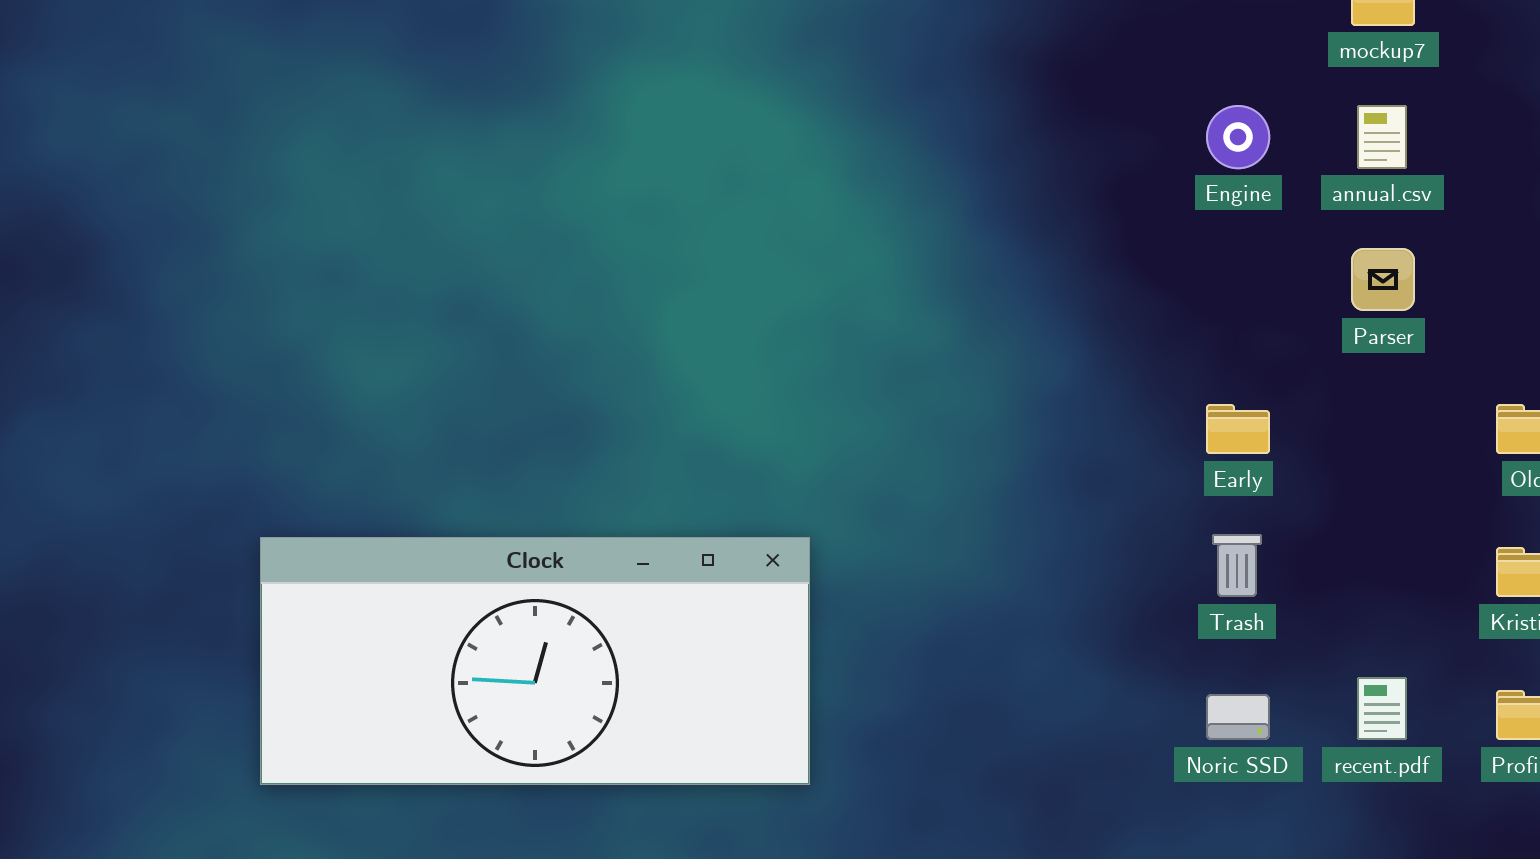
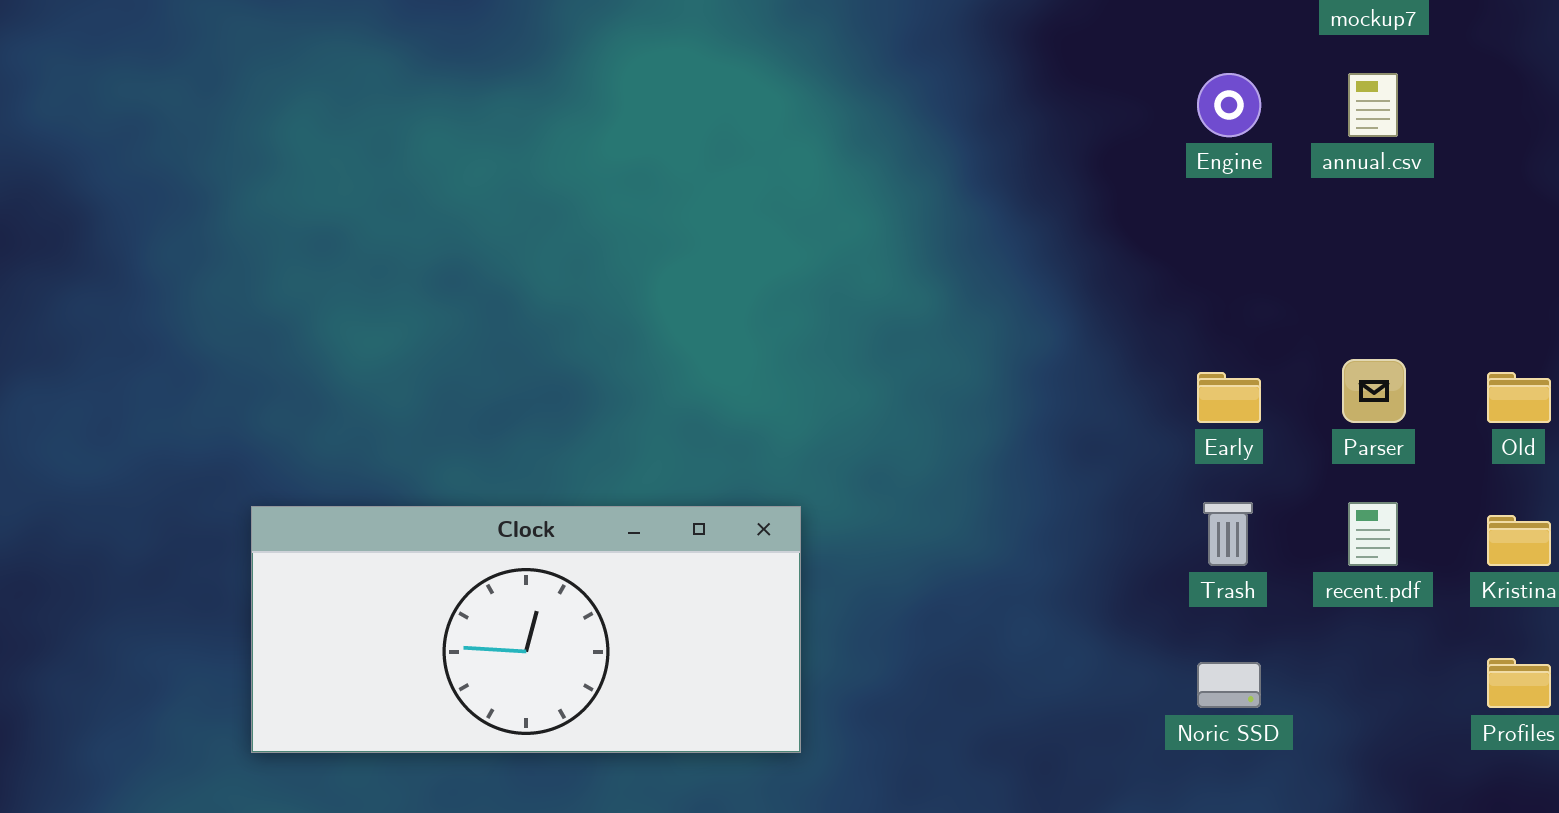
Parser: [1351,248,1415,311] -> [1342,359,1406,423], moved
recent.pdf: [1357,677,1407,740] -> [1348,502,1398,566], moved

